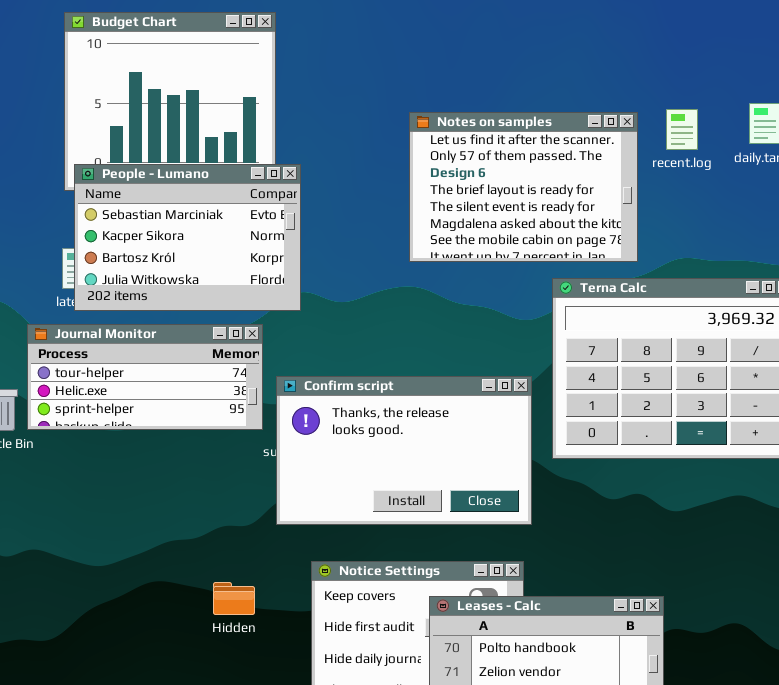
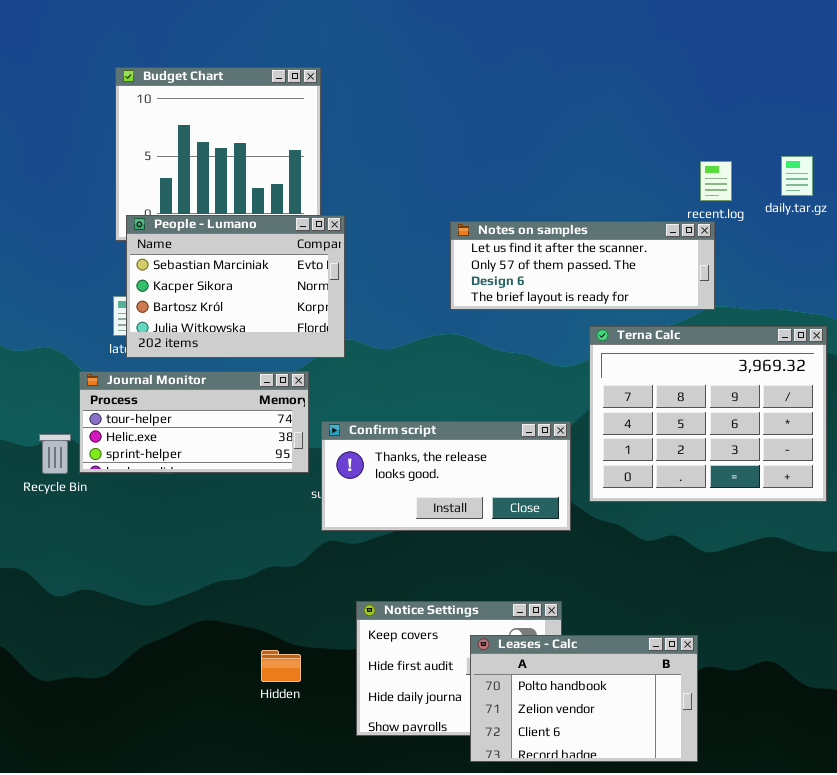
Notes on samples: [409,112,638,262] -> [450,221,715,310], resized
Confirm script: [276,376,532,525] -> [321,421,571,531], resized
Hidden: [213,582,255,615] -> [261,650,301,682], moved

